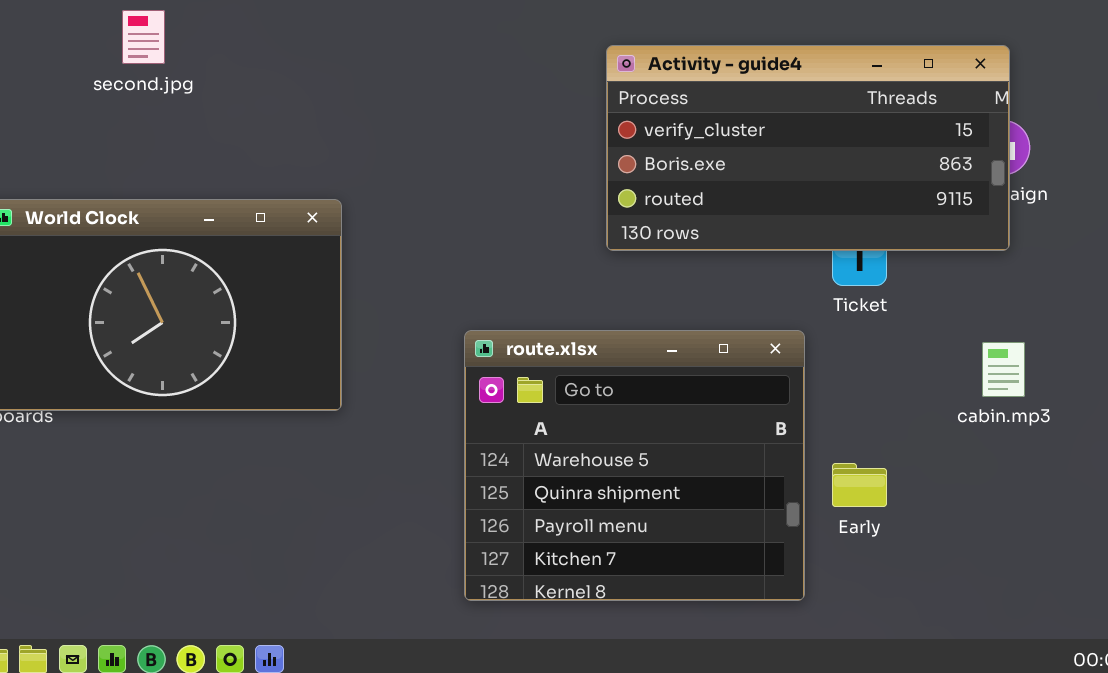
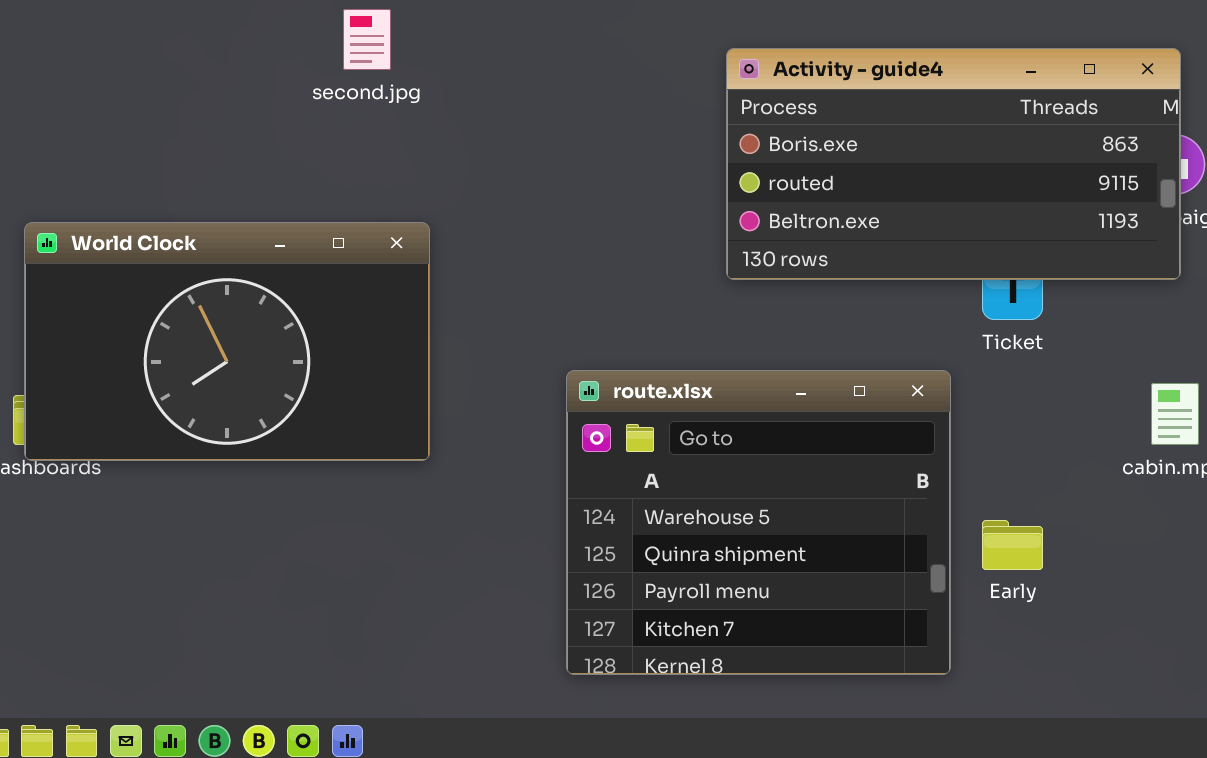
second.jpg: [122,10,165,64] -> [343,9,391,70], moved
Activity - guide4: [606,45,1010,251] -> [726,48,1181,280], scrolled down 1 row

